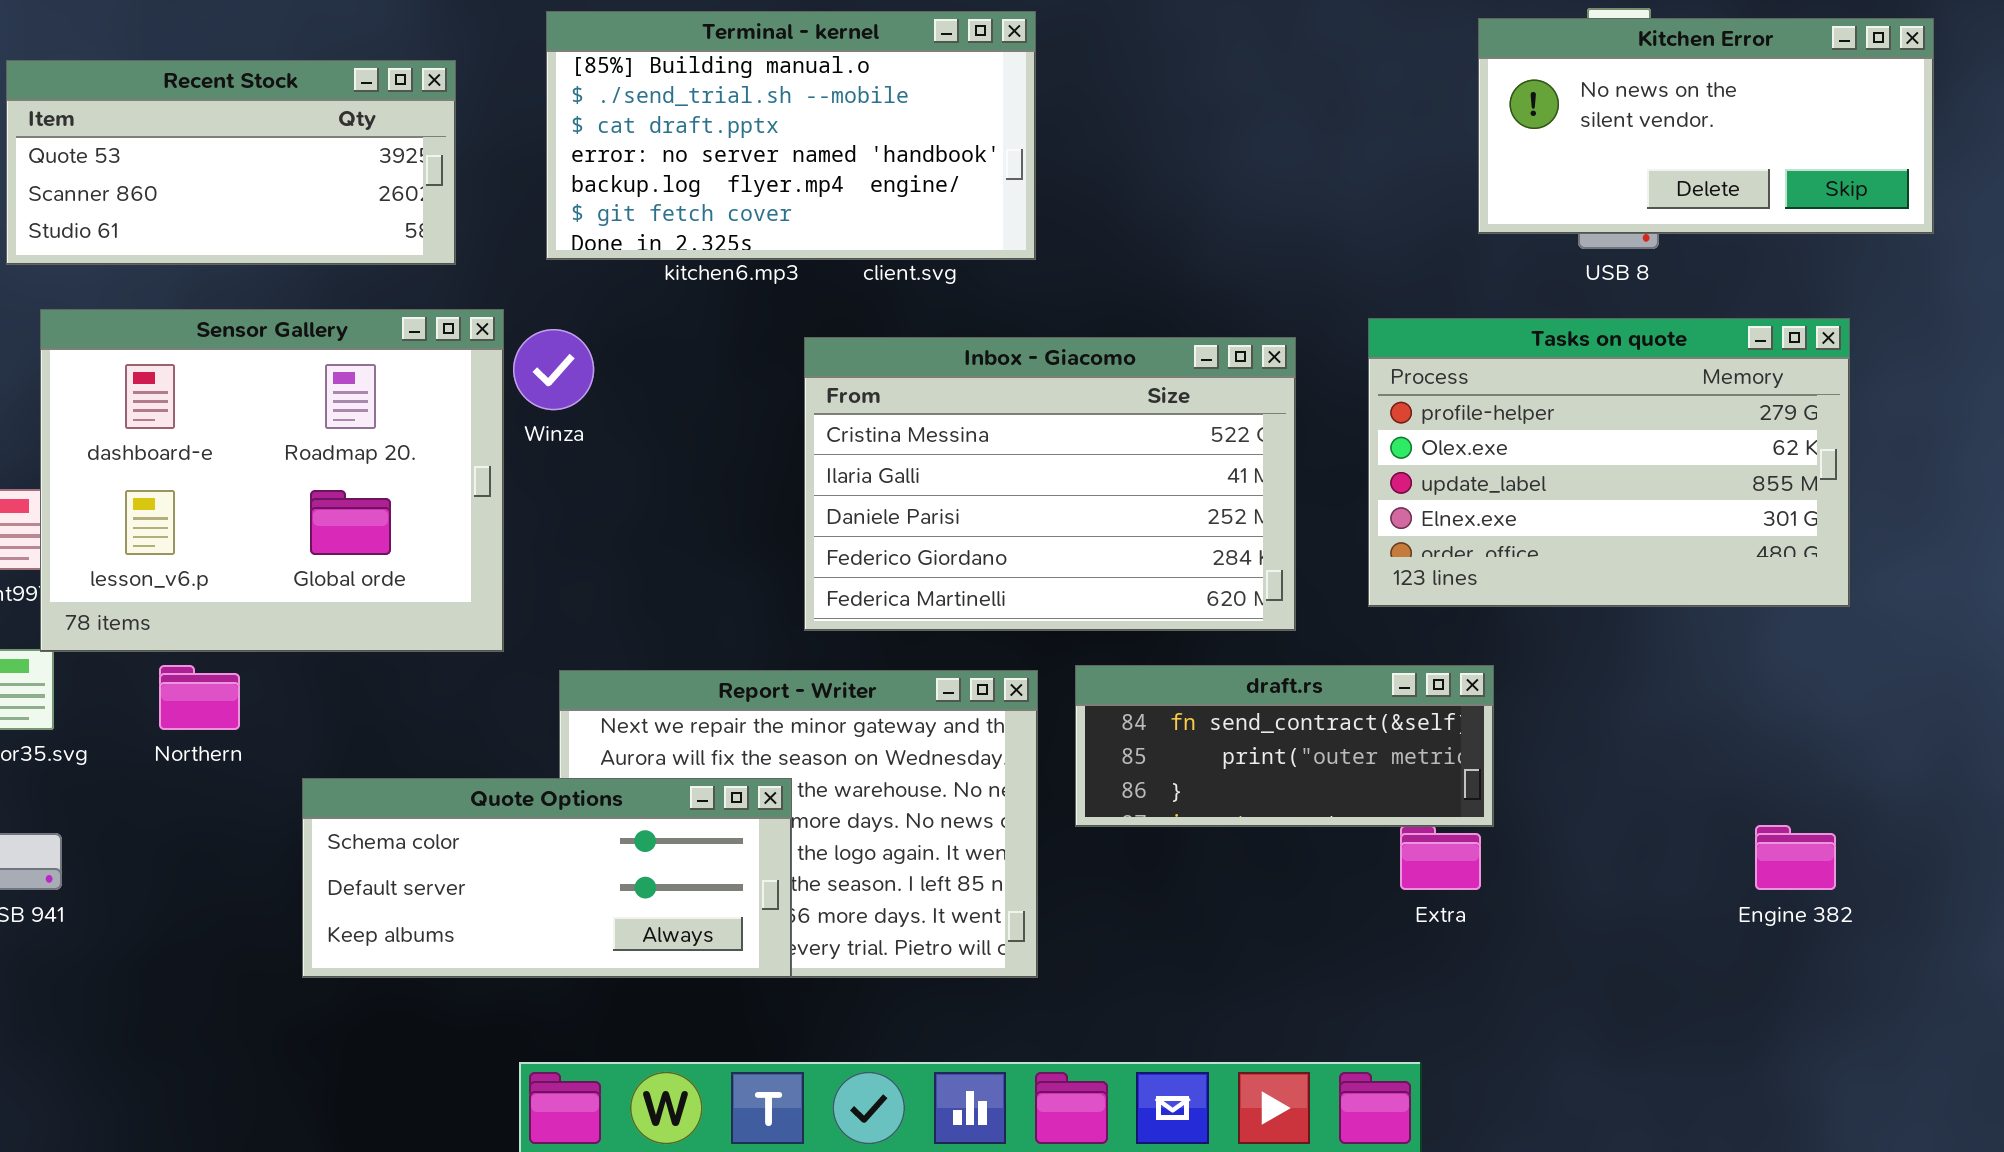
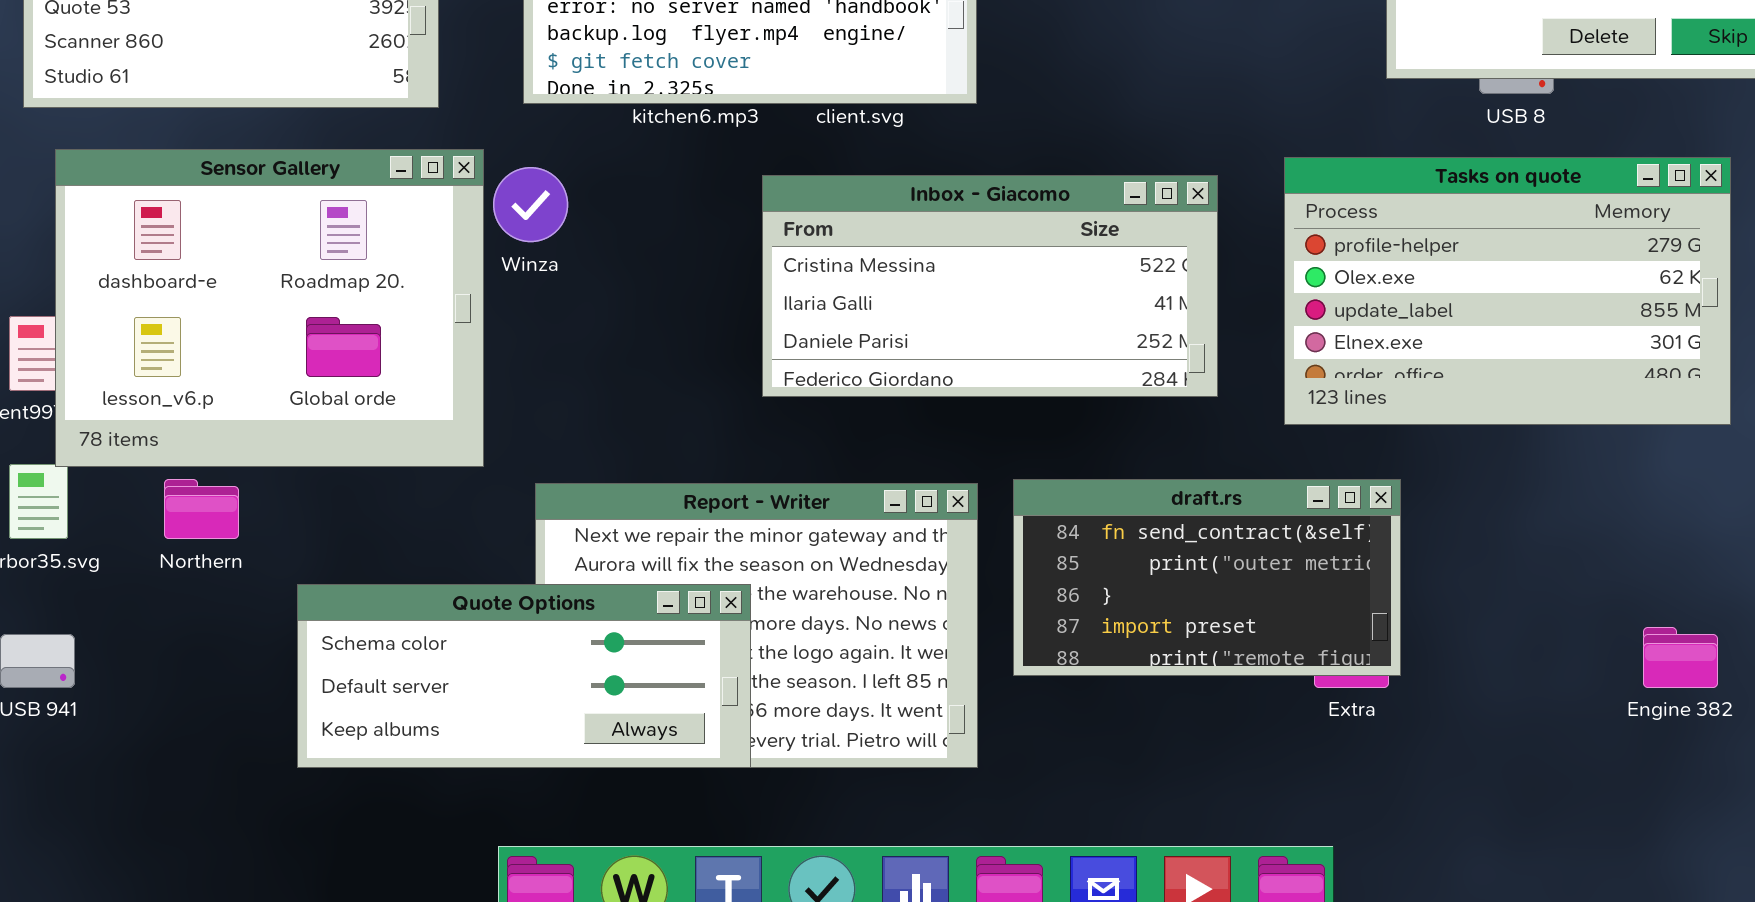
Inbox - Giacomo: [804,337,1296,631] -> [762,175,1218,397], resized
draft.rs: [1075,665,1494,827] -> [1013,479,1401,676], resized

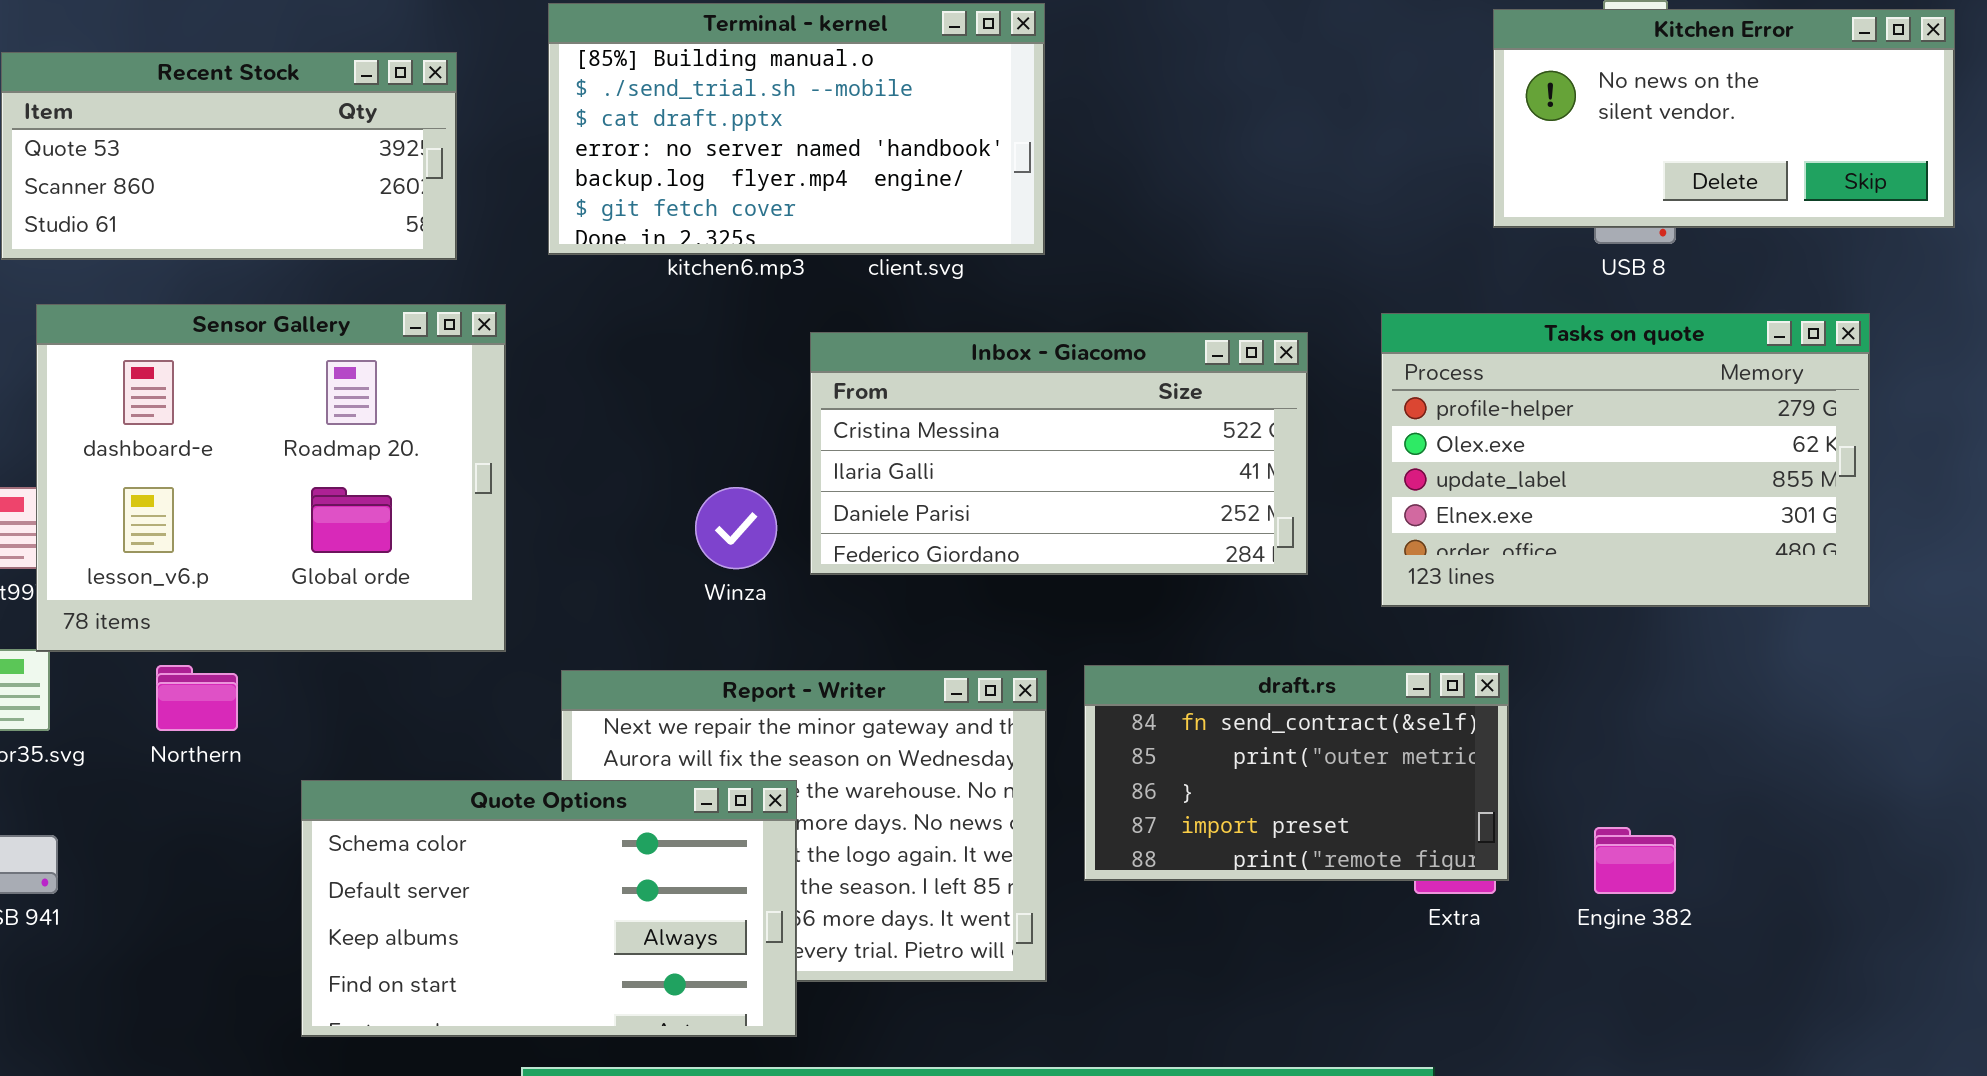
Winza: [493,167,568,242] -> [695,487,777,569], moved
Quote Options: [297,584,751,768] -> [301,780,797,1037], resized
Engine 382: [1643,627,1718,688] -> [1594,827,1676,894], moved

